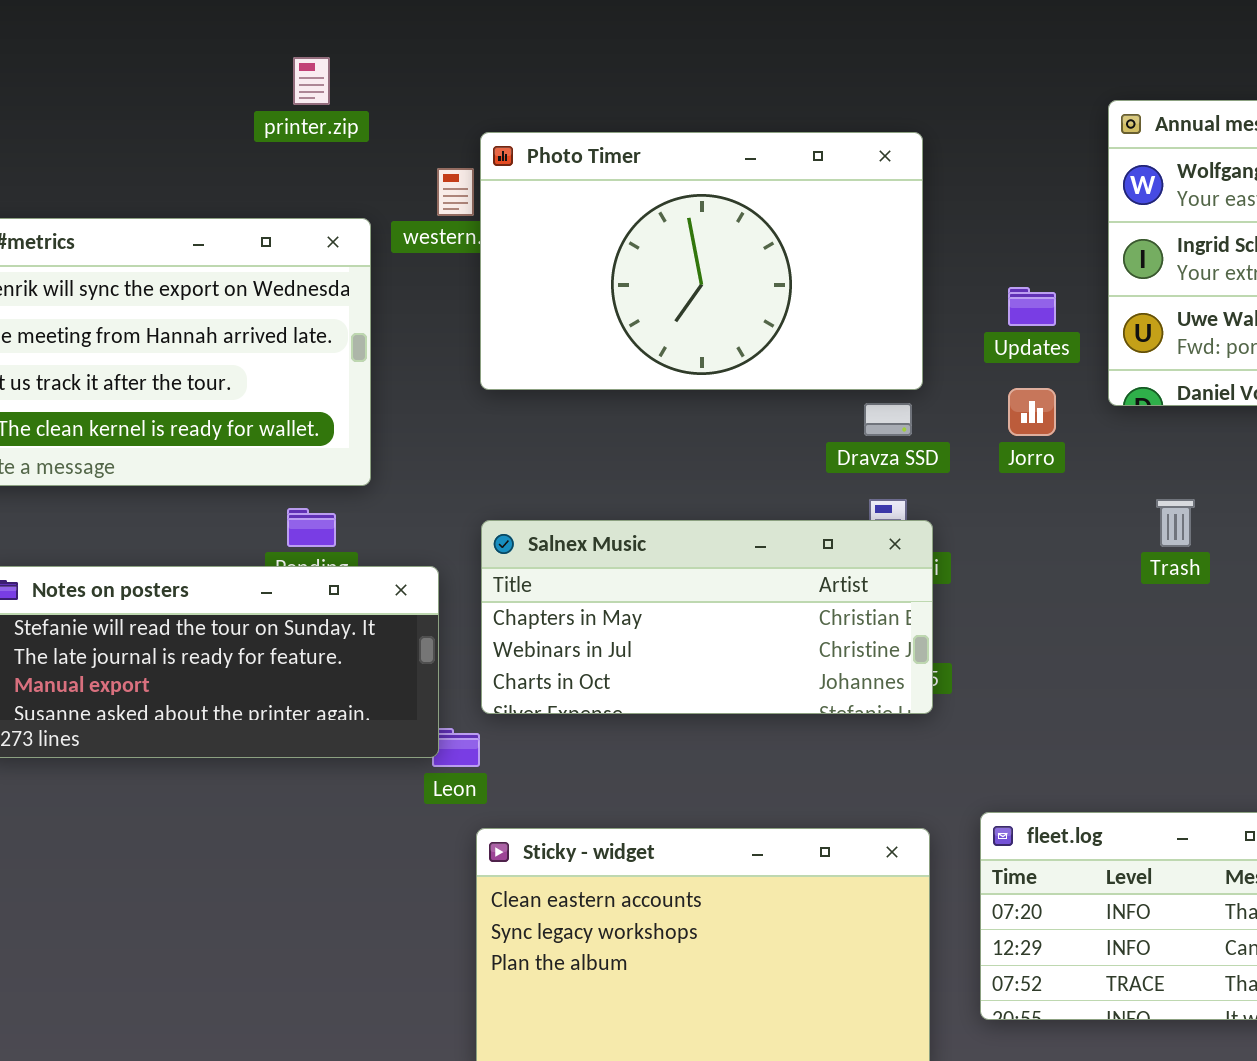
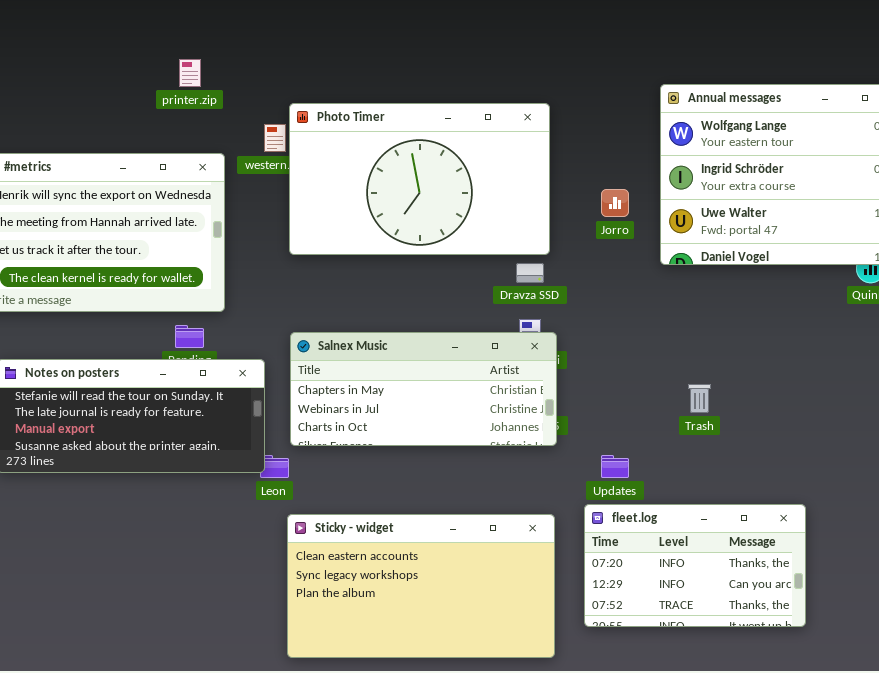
Updates: [1008,287,1056,326] -> [601,455,629,478], moved
Jorro: [1008,388,1056,436] -> [601,189,629,217], moved
Trash: [1156,499,1195,547] -> [688,384,711,413], moved

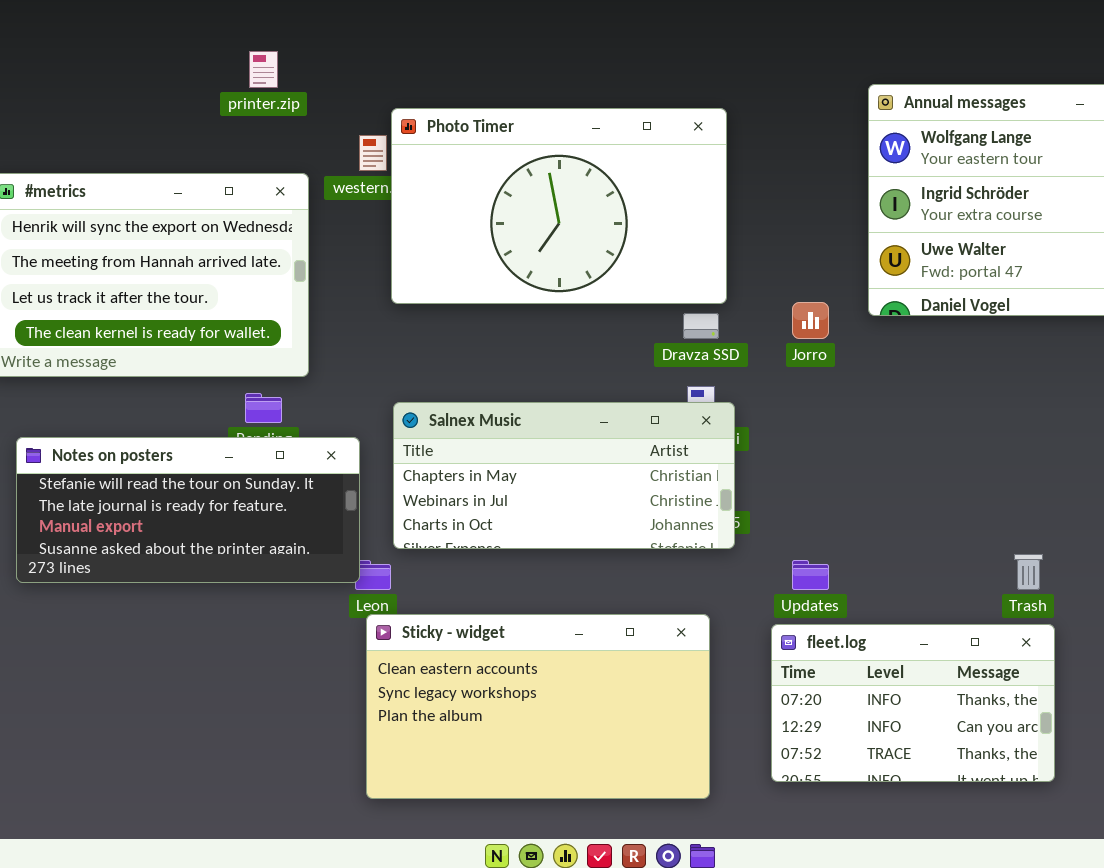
Jorro: [601,189,629,217] -> [792,302,829,339], moved
Trash: [688,384,711,413] -> [1014,554,1043,590], moved
Sticky - widget: [287,514,555,658] -> [366,614,710,799], moved

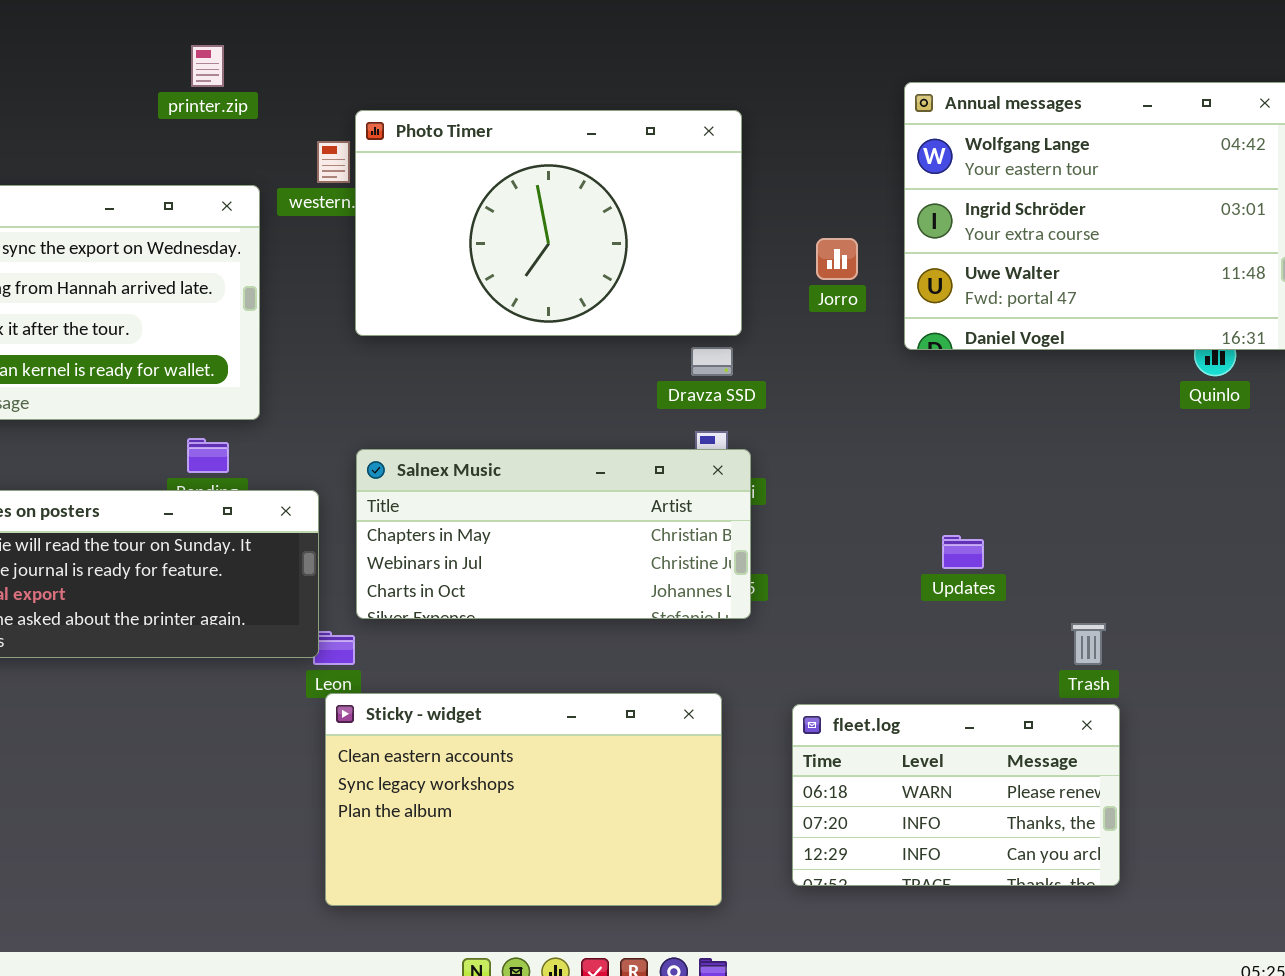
Jorro: [792,302,829,339] -> [816,238,858,280], moved
Updates: [792,560,829,590] -> [942,535,984,569], moved
fleet.log: [771,624,1055,782] -> [792,704,1120,886], scrolled up 1 row

